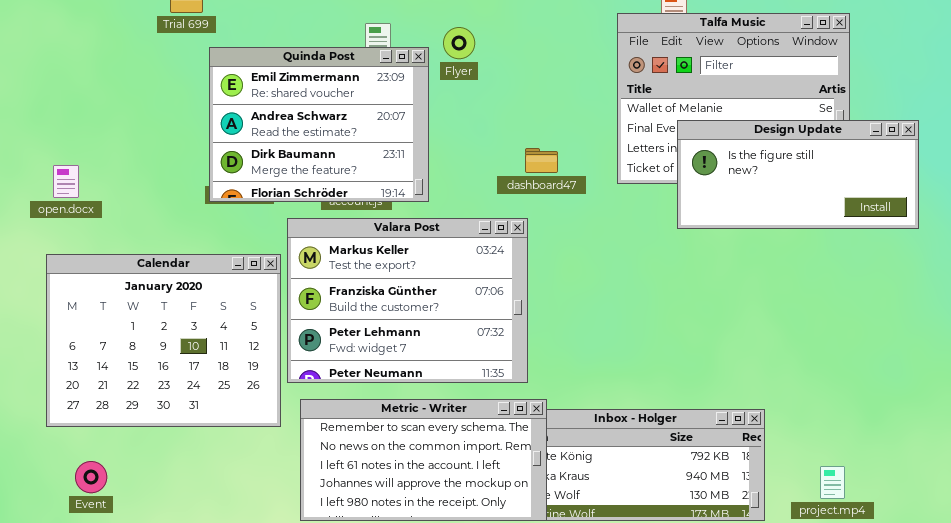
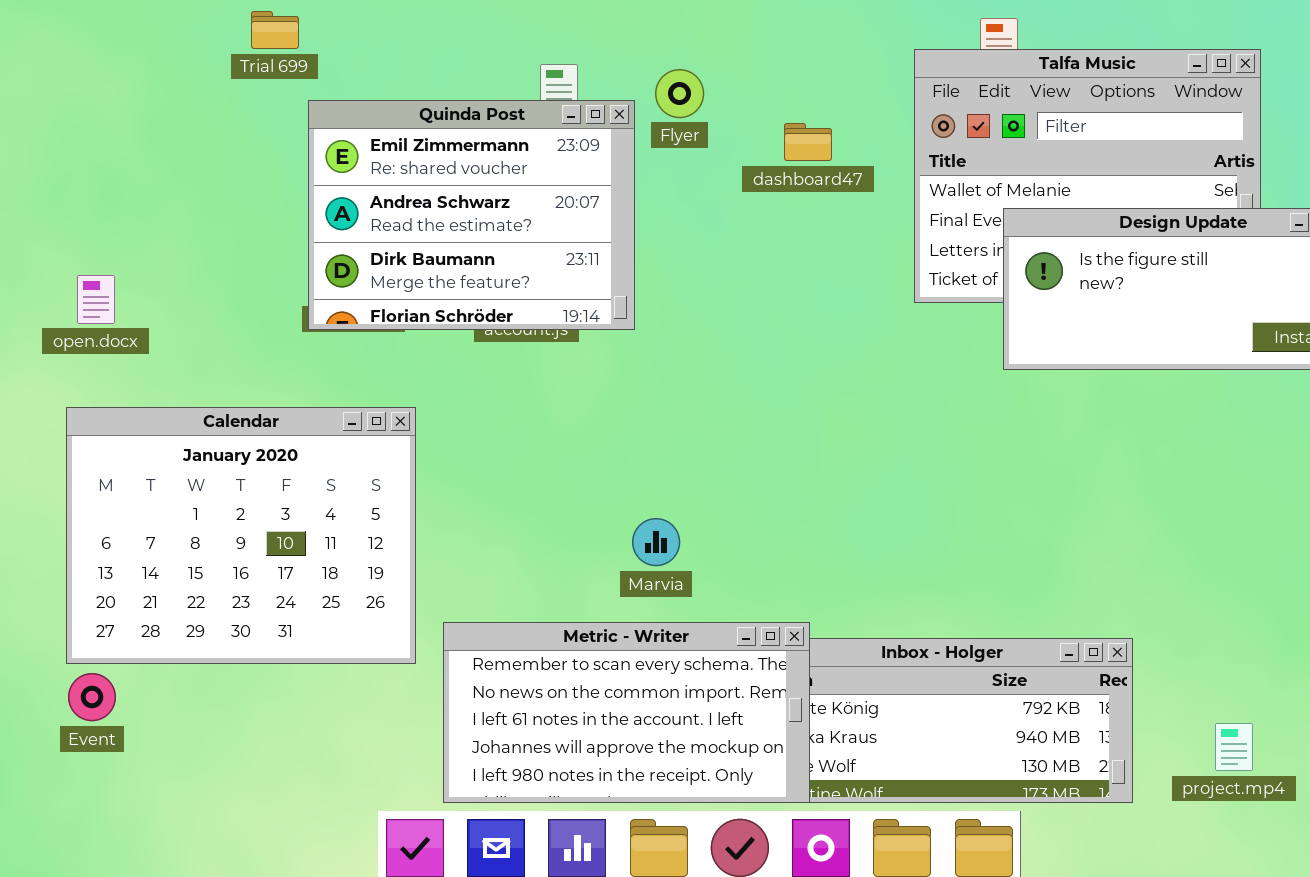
dashboard47: [525,148,558,173] -> [784,123,832,161], moved
Valara Post: [287,218,528,383] -> none, closed
Event: [75,461,107,493] -> [68,673,116,721], moved

